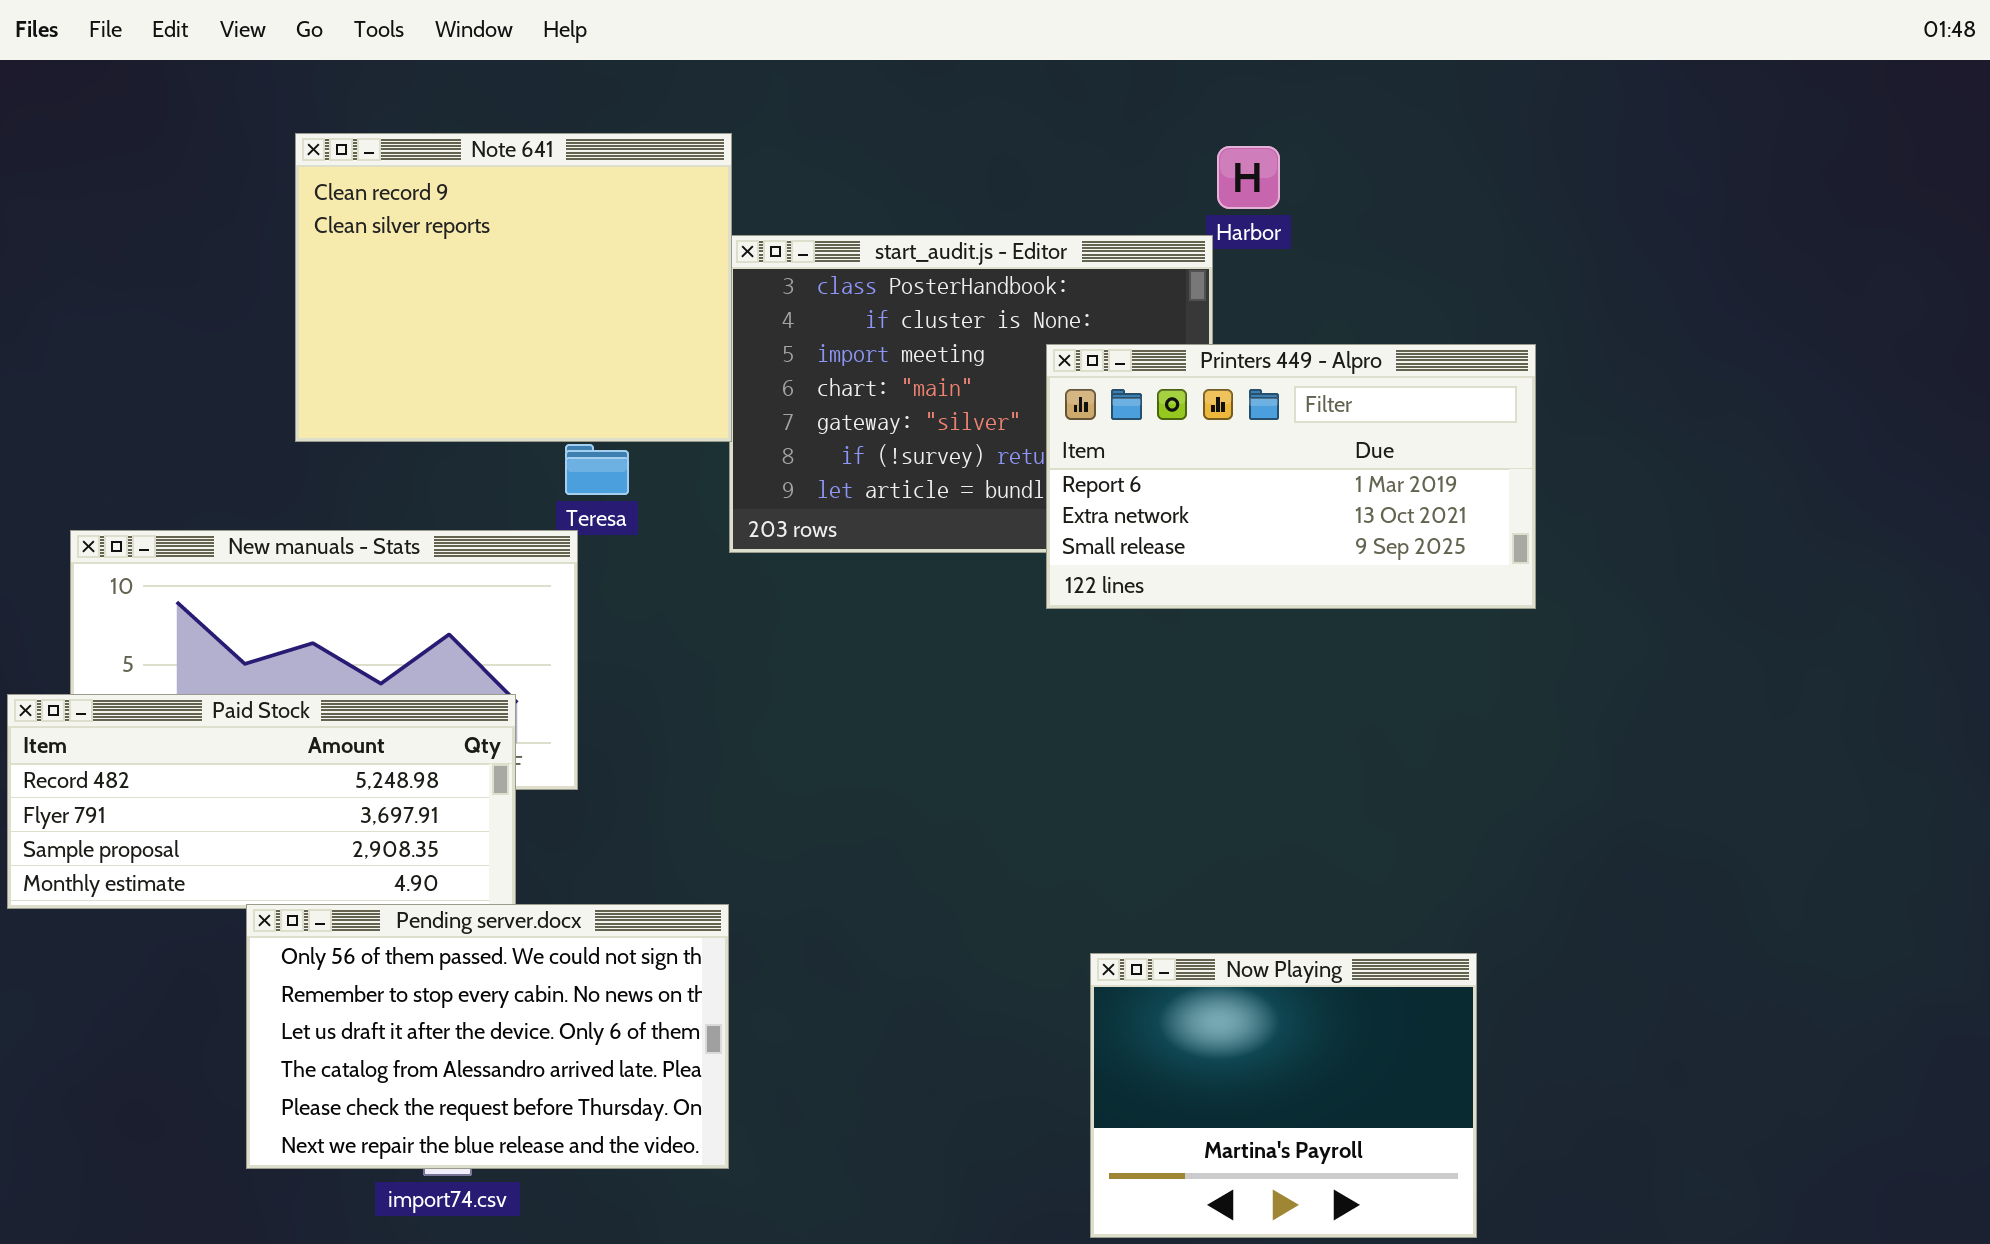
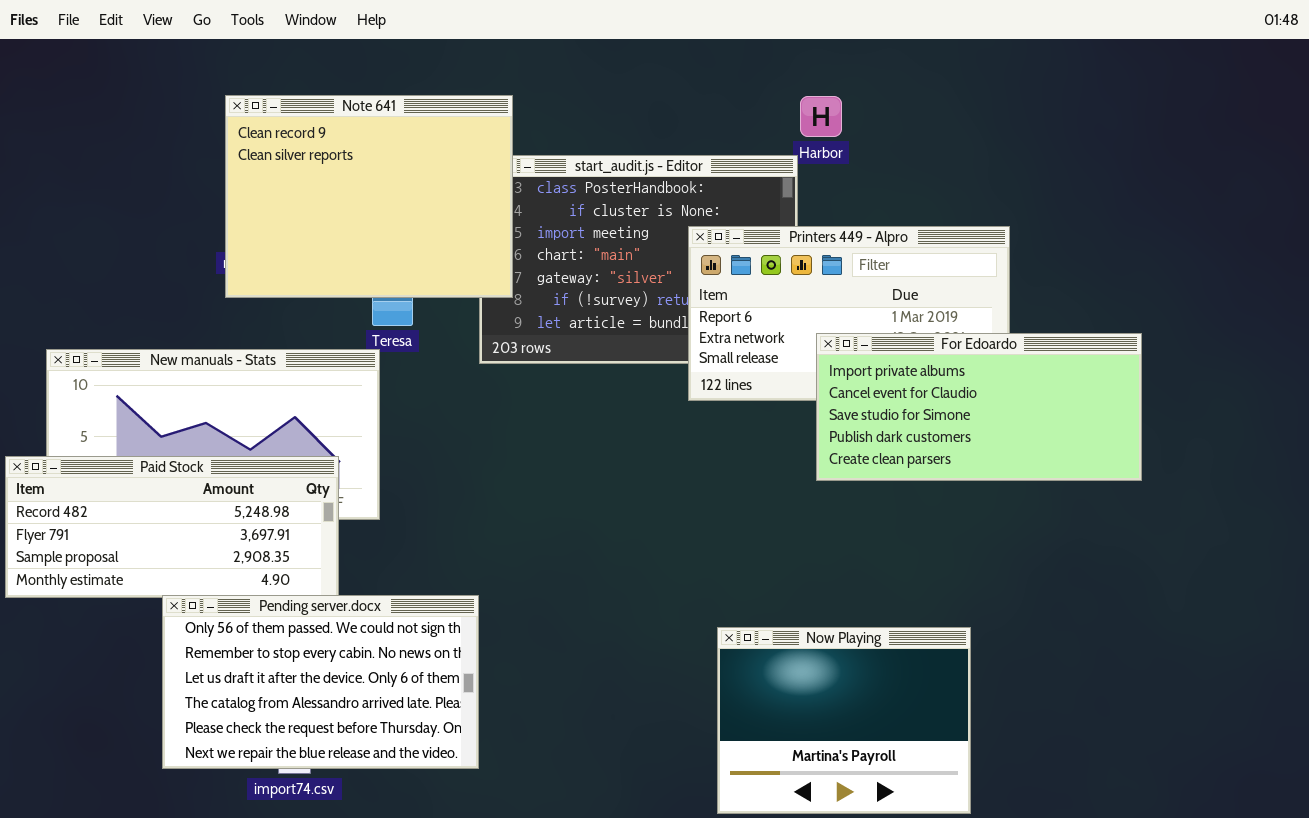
Note 641: [295,133,732,442] -> [225,95,513,298], moved
For Edoardo: none -> [816,333,1142,481], opened

